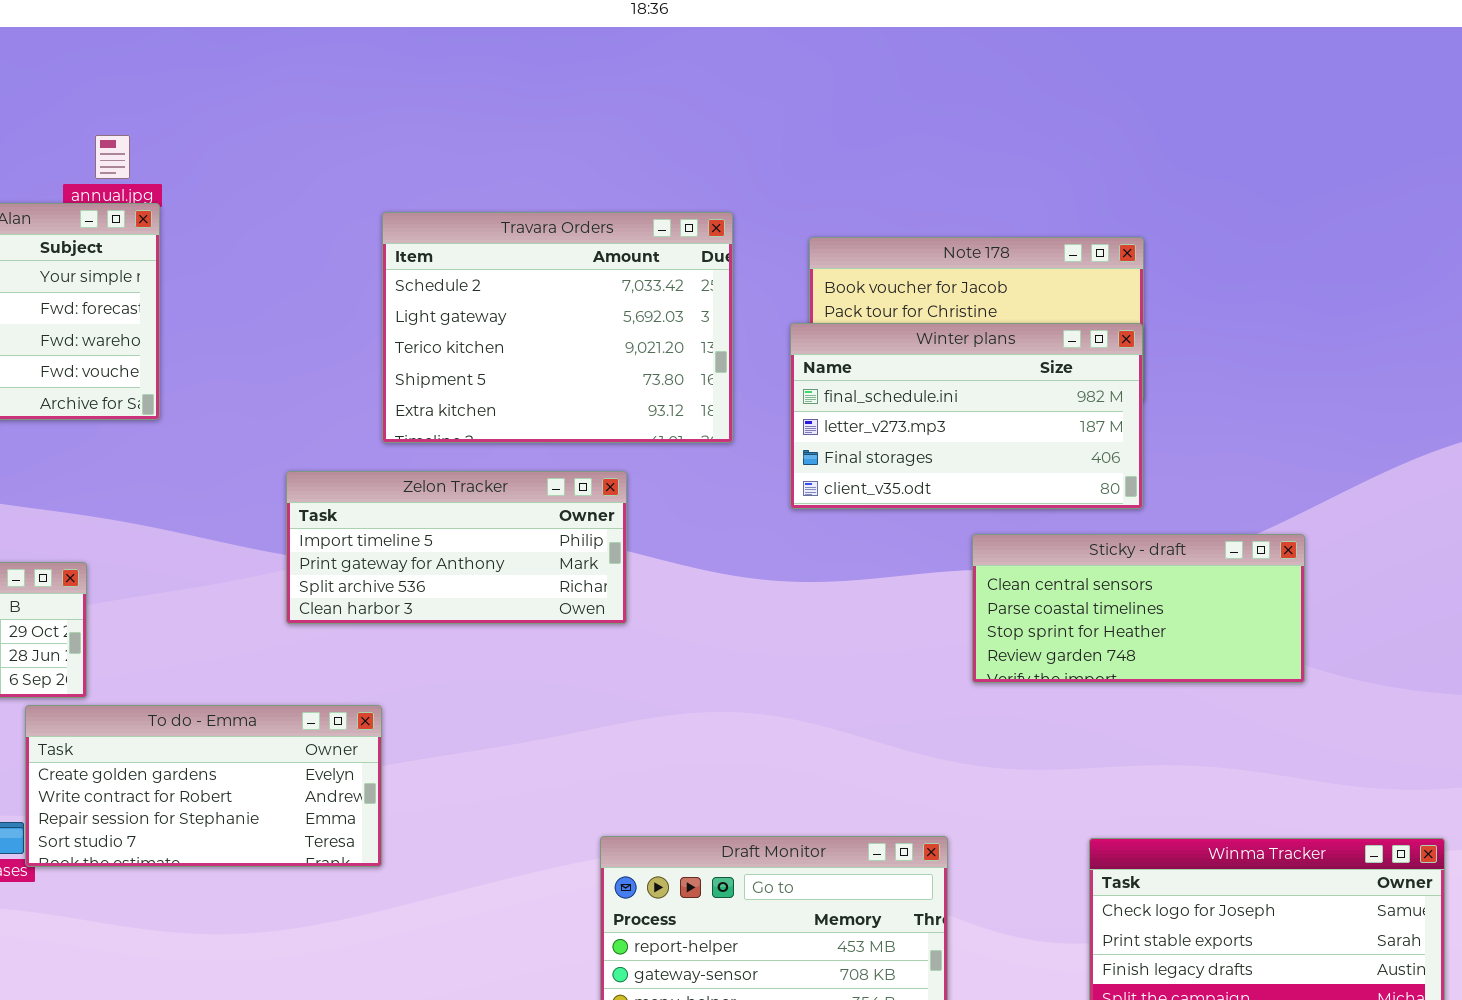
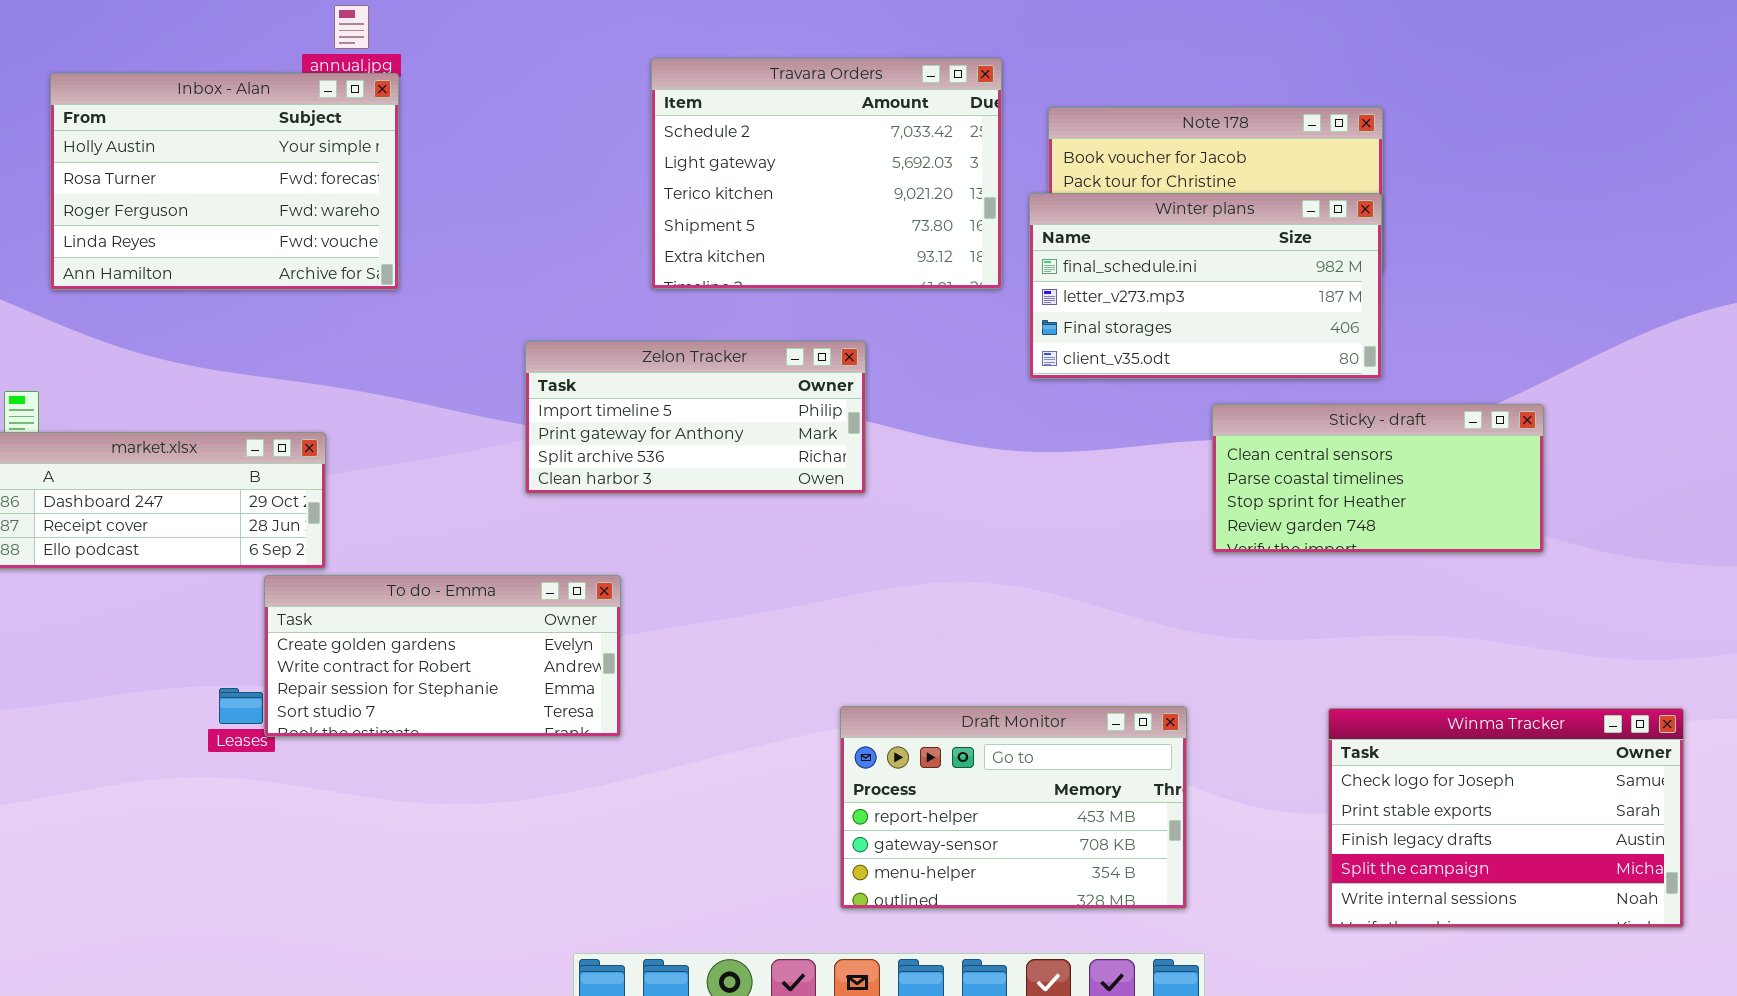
Travara Orders: [382,212,733,443] -> [651,58,1002,289], moved

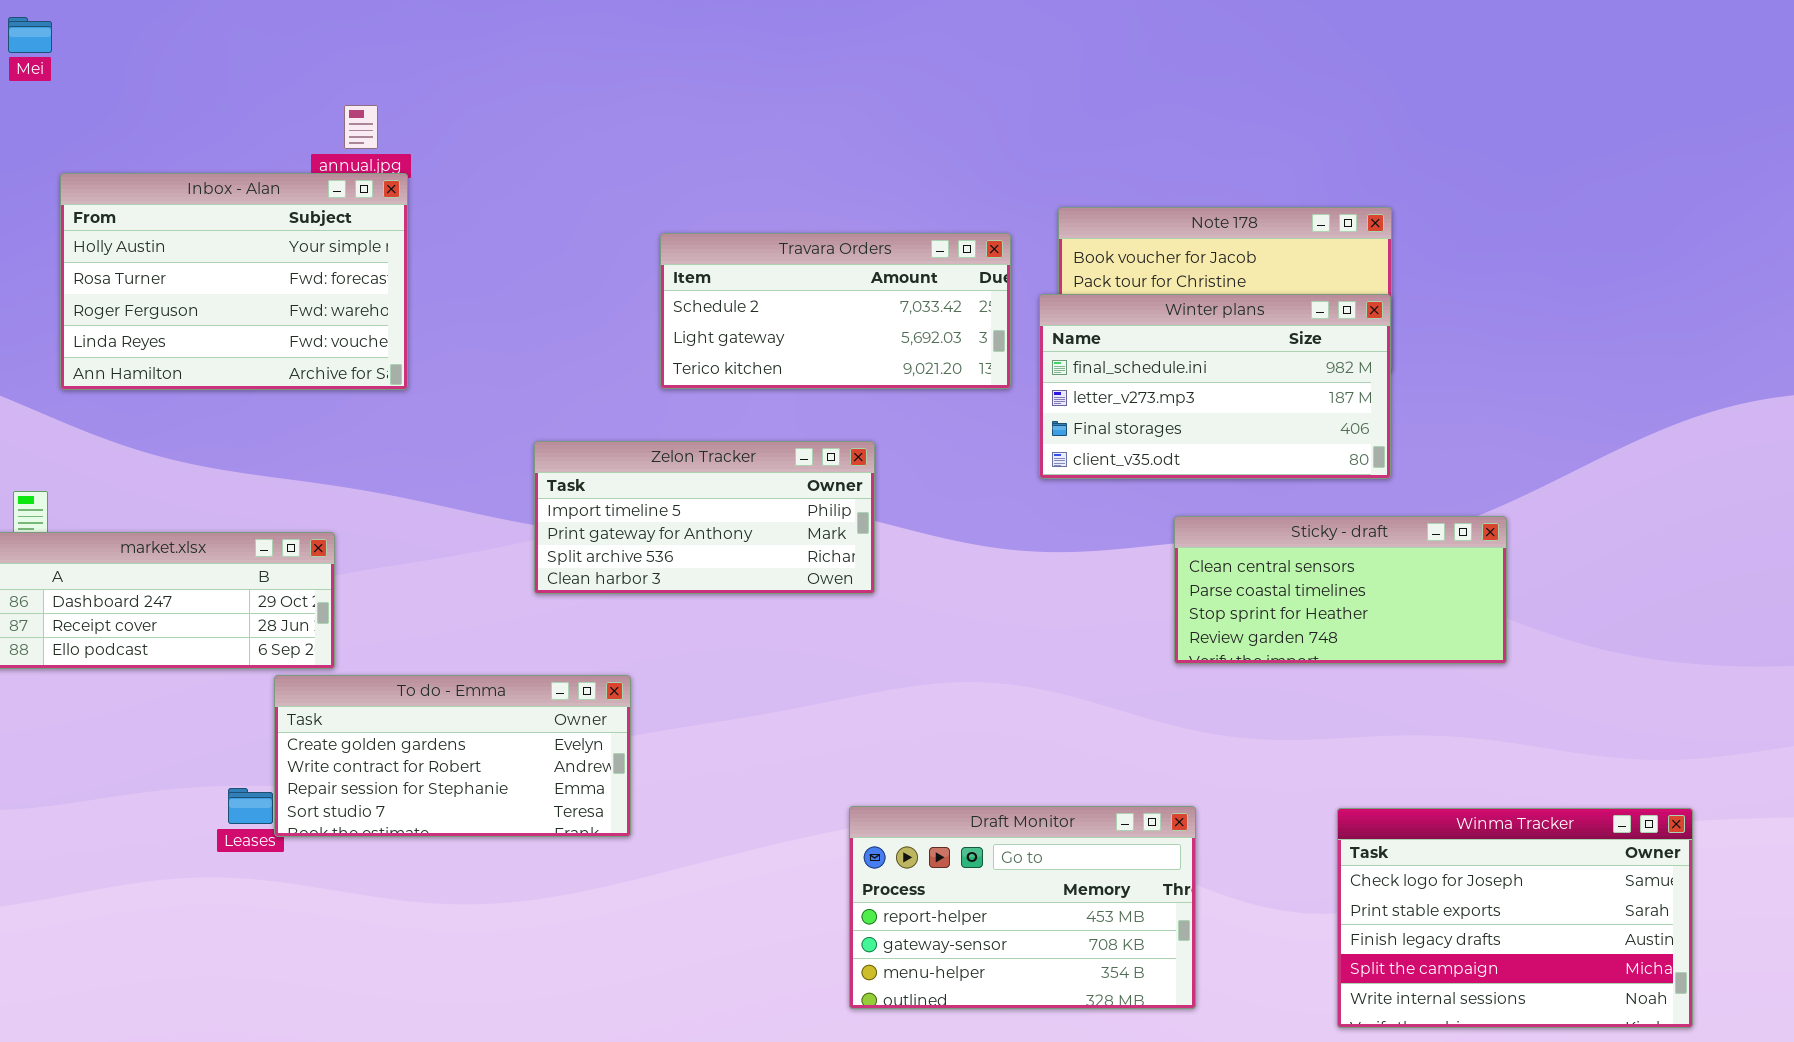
Travara Orders: [651,58,1002,289] -> [660,233,1011,389], resized
Sticky - draft: [1212,404,1544,553] -> [1174,516,1507,664], moved

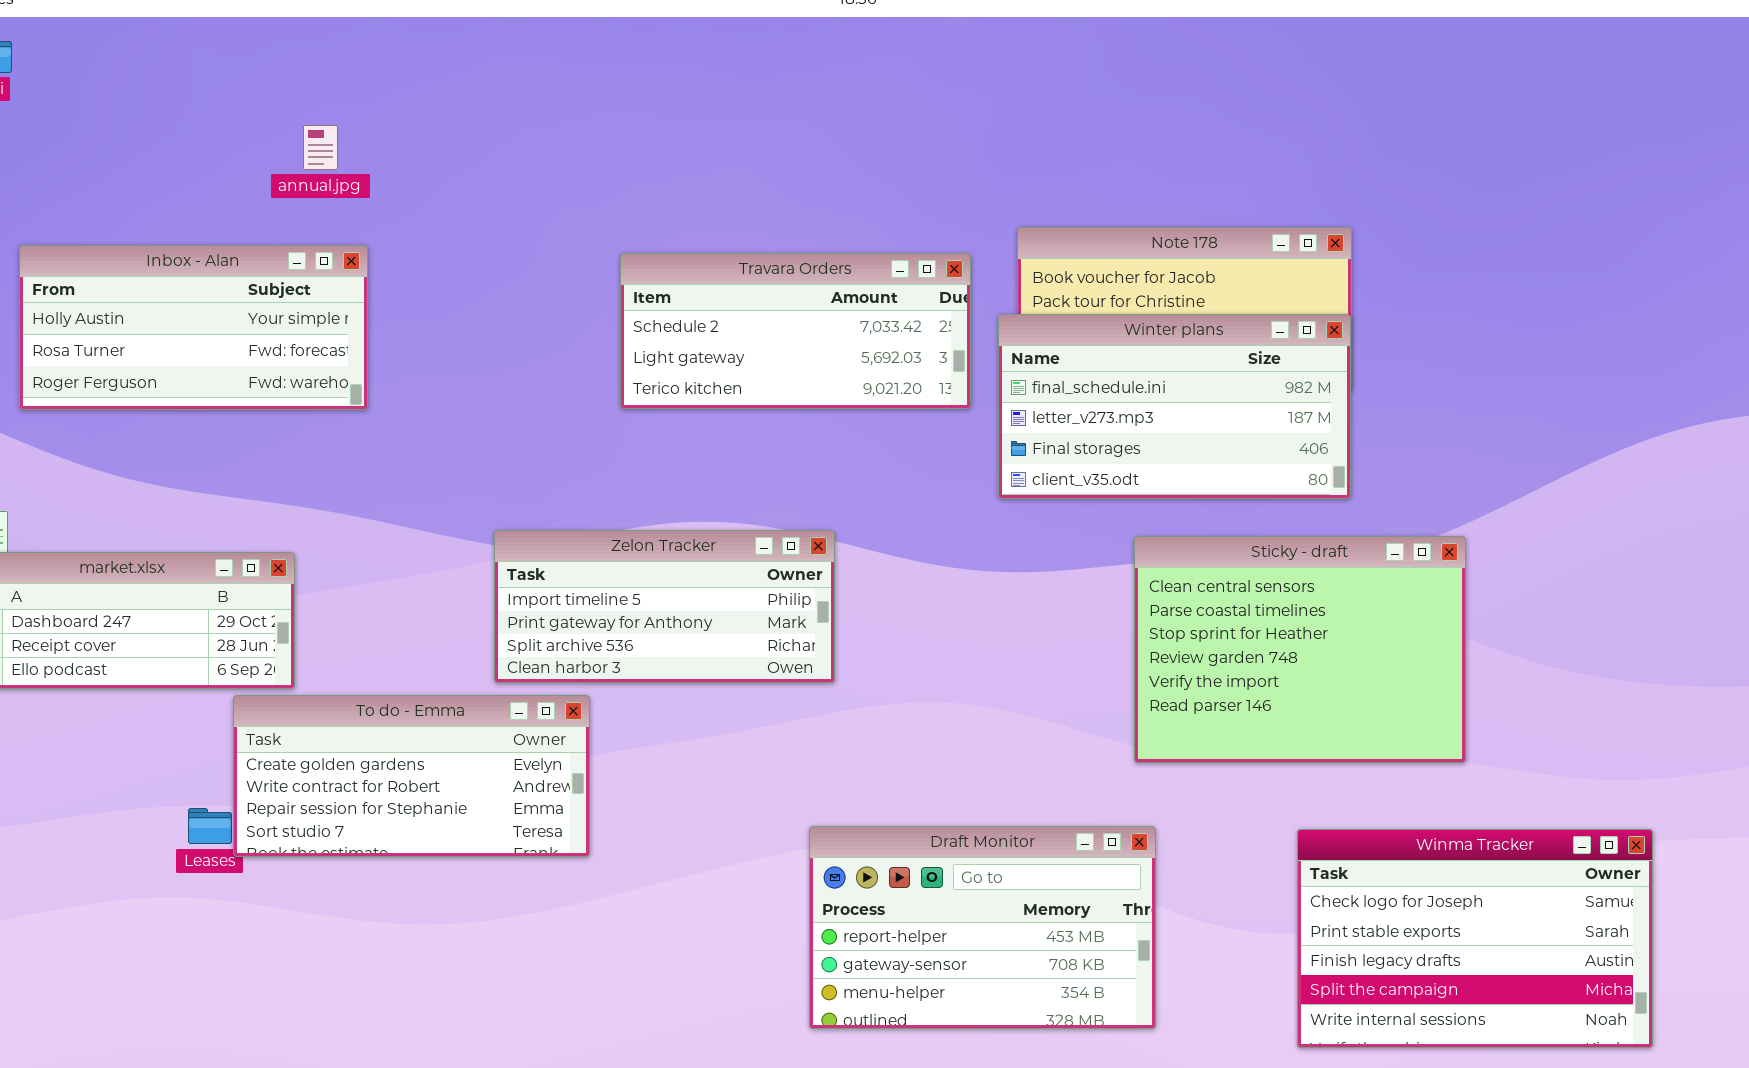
Inbox - Alan: [60,173,408,390] -> [19,245,368,410], resized
Zelon Tracker: [534,441,875,594] -> [494,530,835,683], moved
Sticky - draft: [1174,516,1507,664] -> [1134,536,1466,763], resized

